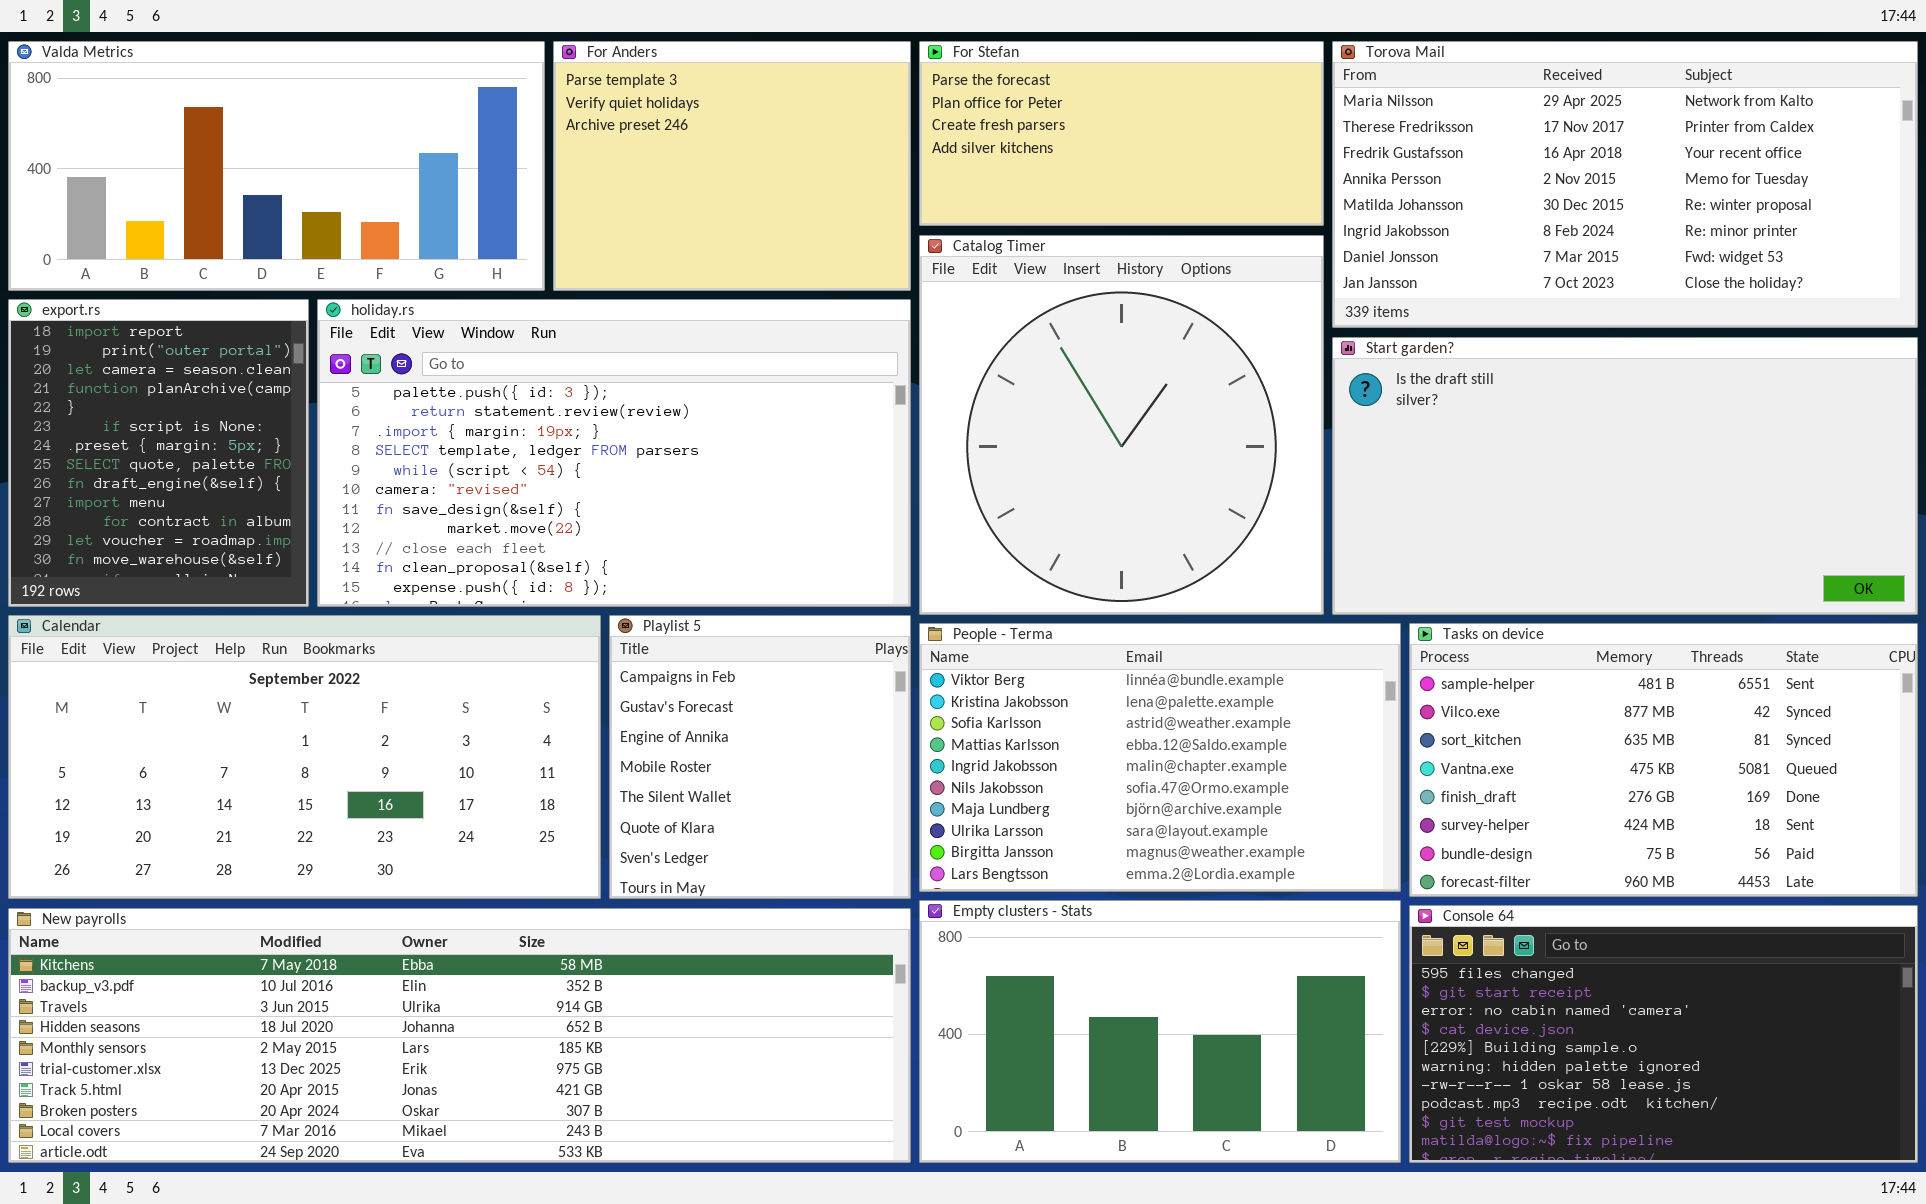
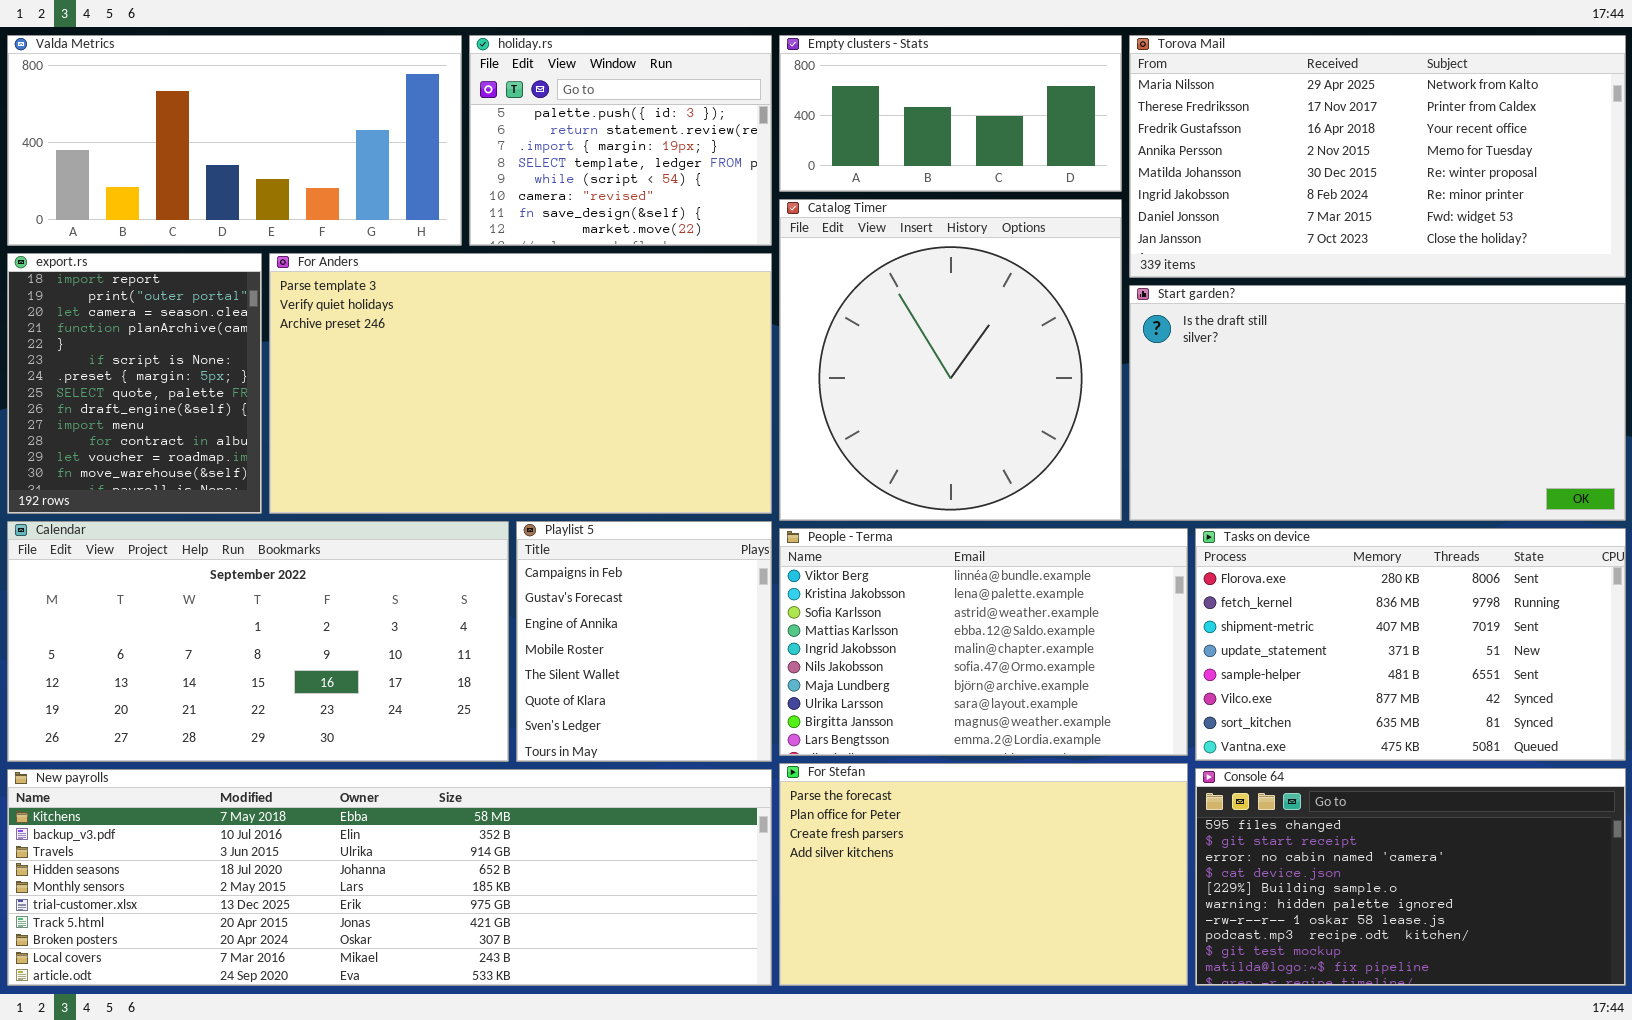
For Anders: [553,41,911,291] -> [269,253,772,514], moved, resized
For Stefan: [919,41,1324,226] -> [779,763,1188,986], moved, resized
holiday.rs: [317,299,911,607] -> [469,35,772,246], moved, resized
Tasks on device: [1409,623,1918,897] -> [1195,528,1626,761], scrolled up 4 rows
Empty clusters - Stats: [919,900,1401,1163] -> [779,35,1122,192], moved, resized

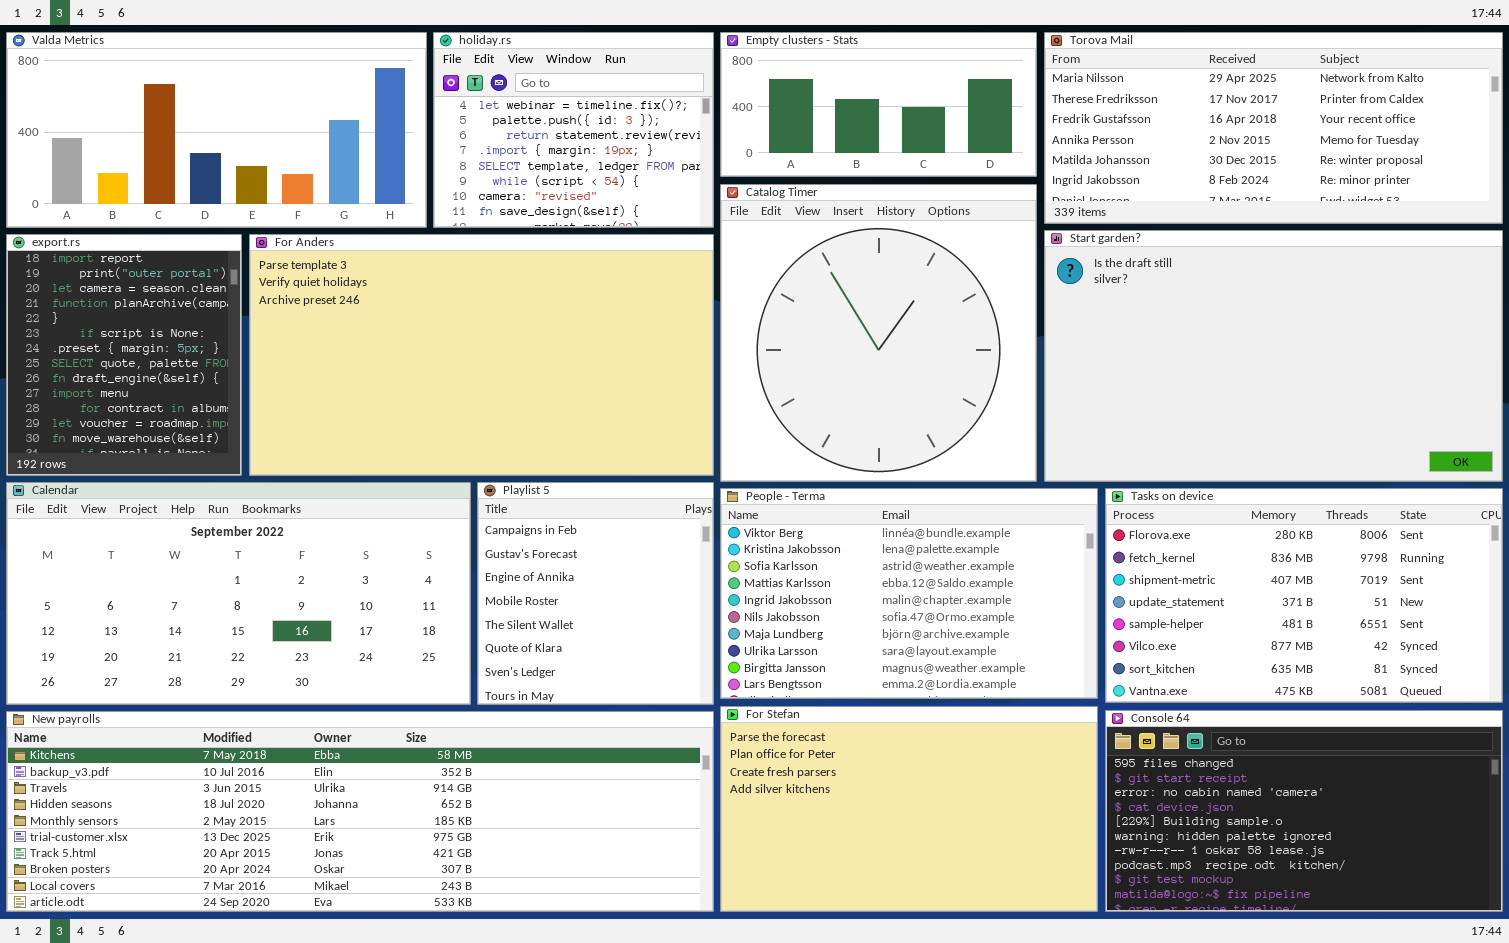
holiday.rs: [469,35,772,246] -> [433,32,714,228], scrolled up 1 row
Torova Mail: [1129,35,1626,278] -> [1044,32,1503,224], resized
Start garden?: [1129,285,1626,521] -> [1044,230,1503,482], resized

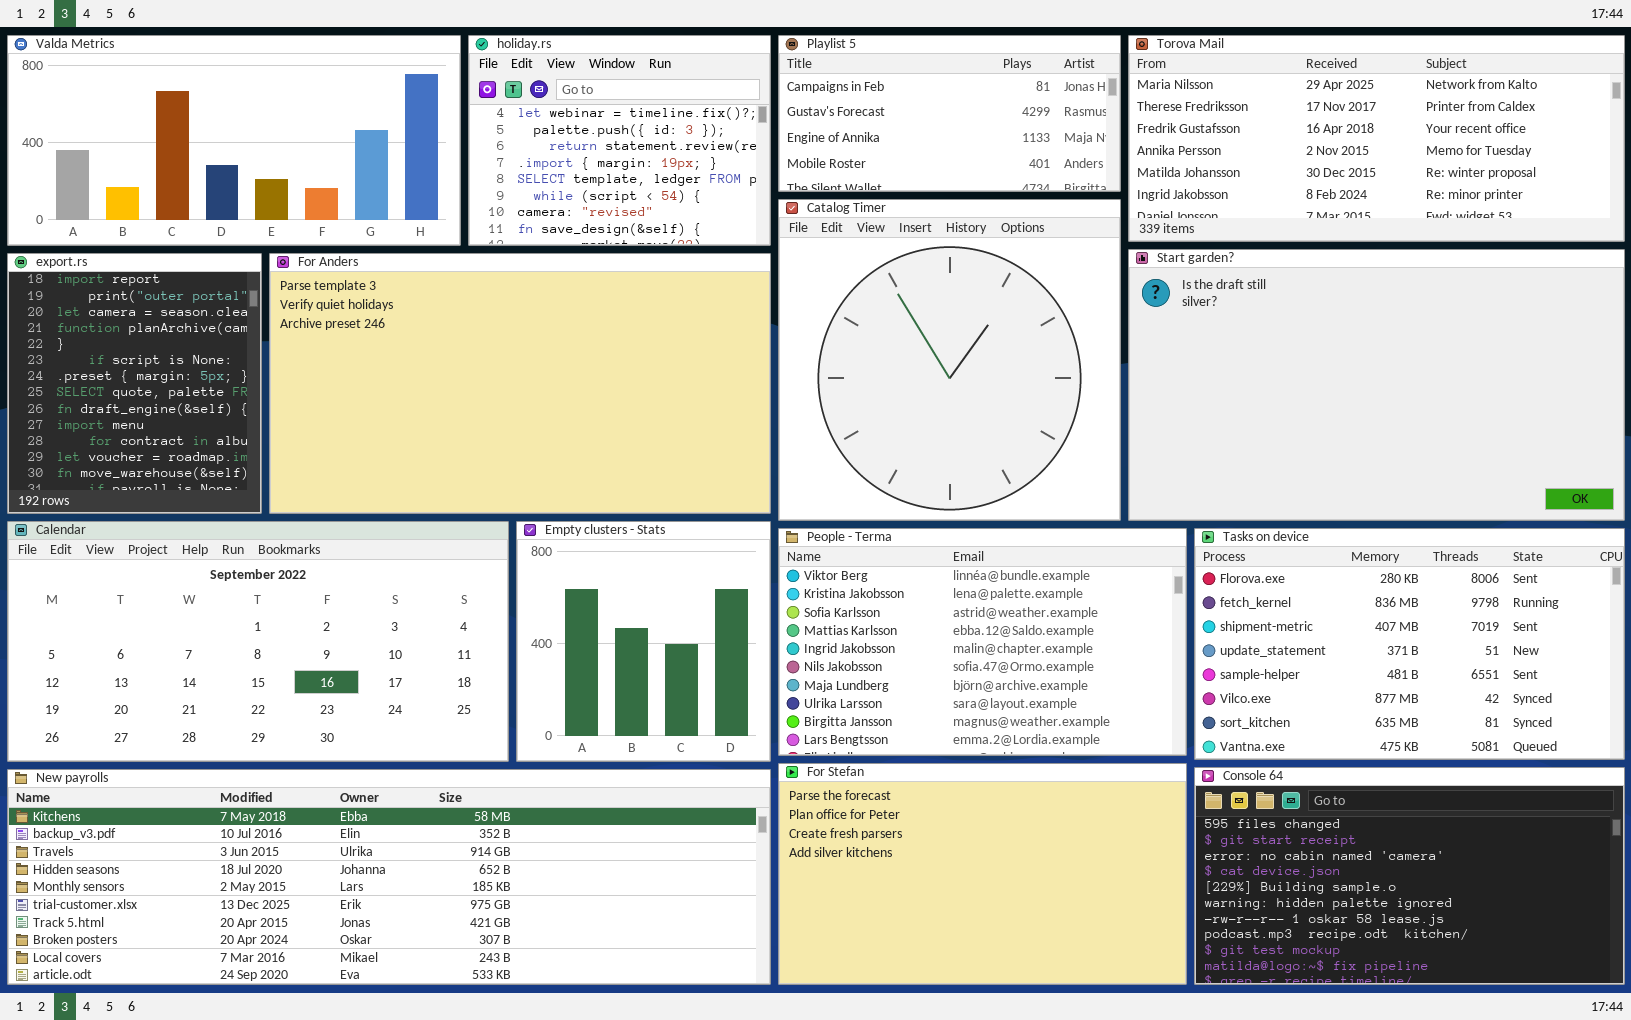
Empty clusters - Stats: [720,32,1037,177] -> [516,521,771,762], moved, resized
Playlist 5: [477,482,714,705] -> [778,35,1121,192], moved, resized

